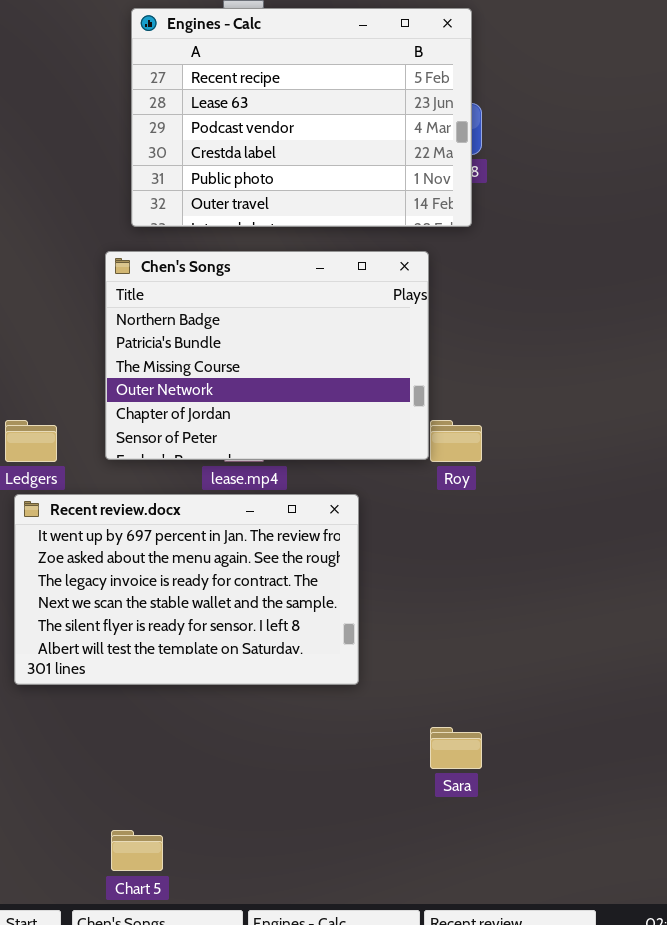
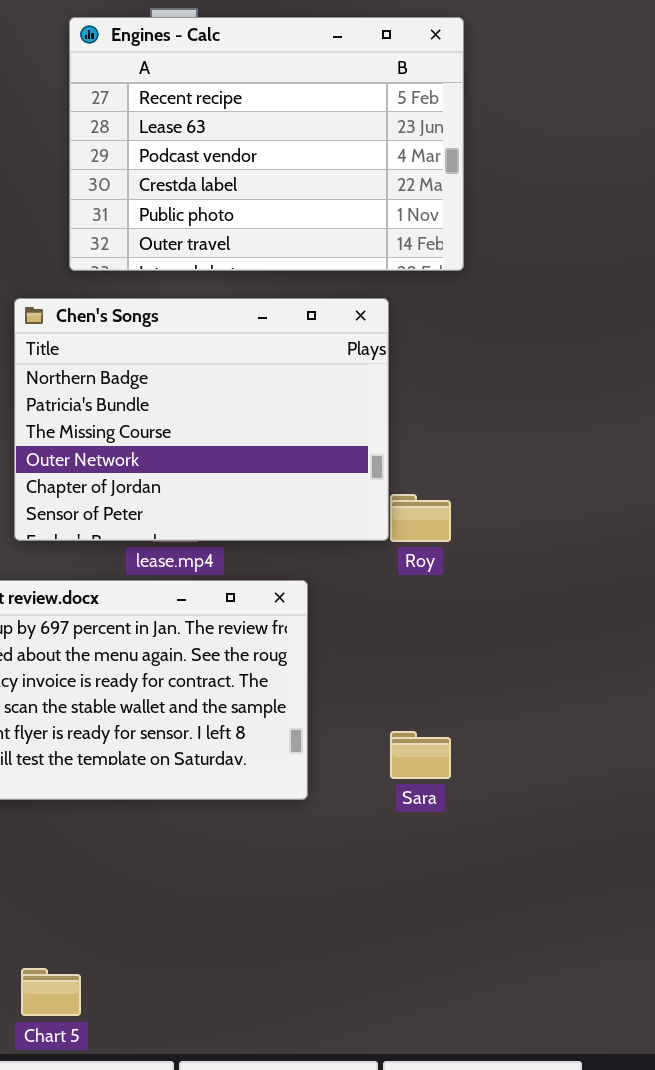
Engines - Calc: [131,8,472,227] -> [69,17,464,271], moved
Sara: [430,727,482,769] -> [390,731,451,779], moved

